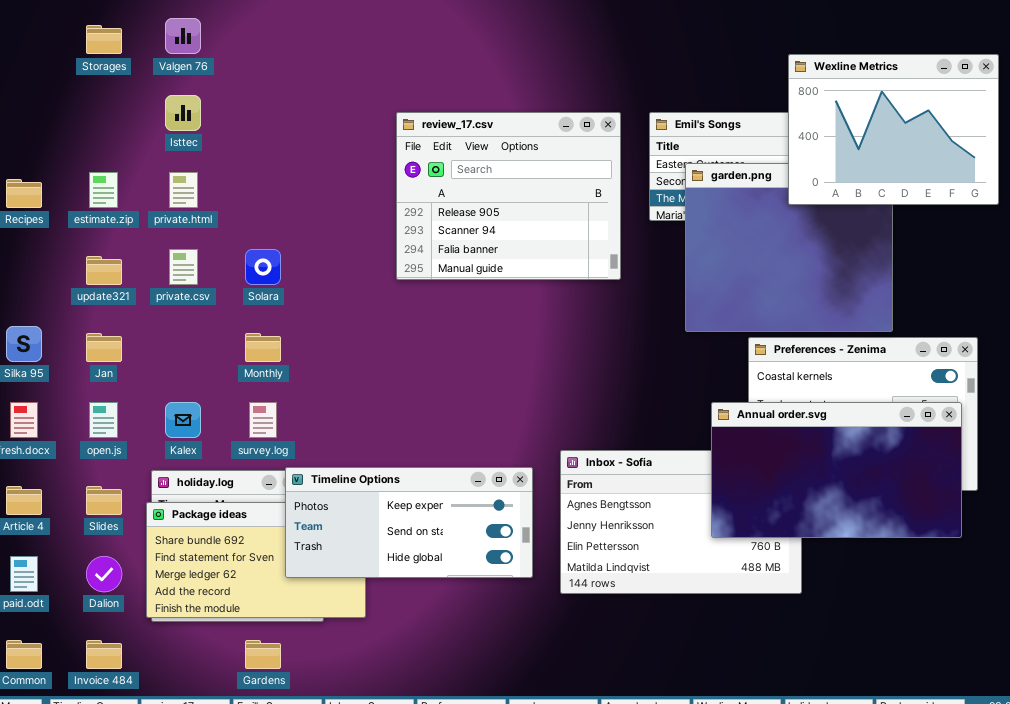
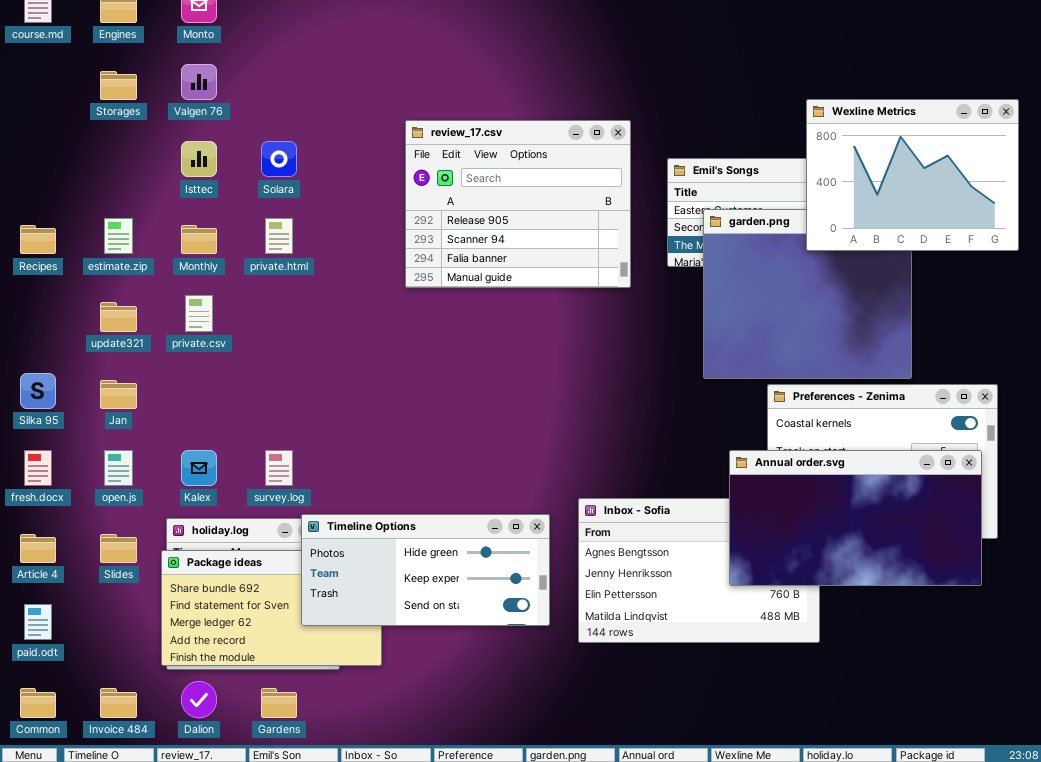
review_17.csv: [396,112,621,280] -> [405,120,631,288], moved
private.html: [169,172,198,208] -> [265,218,293,254], moved
Solara: [245,249,281,285] -> [261,141,297,177], moved
Monthly: [245,333,281,362] -> [181,225,217,254], moved
Timeline Options: [285,467,533,578] -> [301,514,550,626], scrolled up 1 row
Dalion: [86,556,122,592] -> [181,681,217,718], moved

